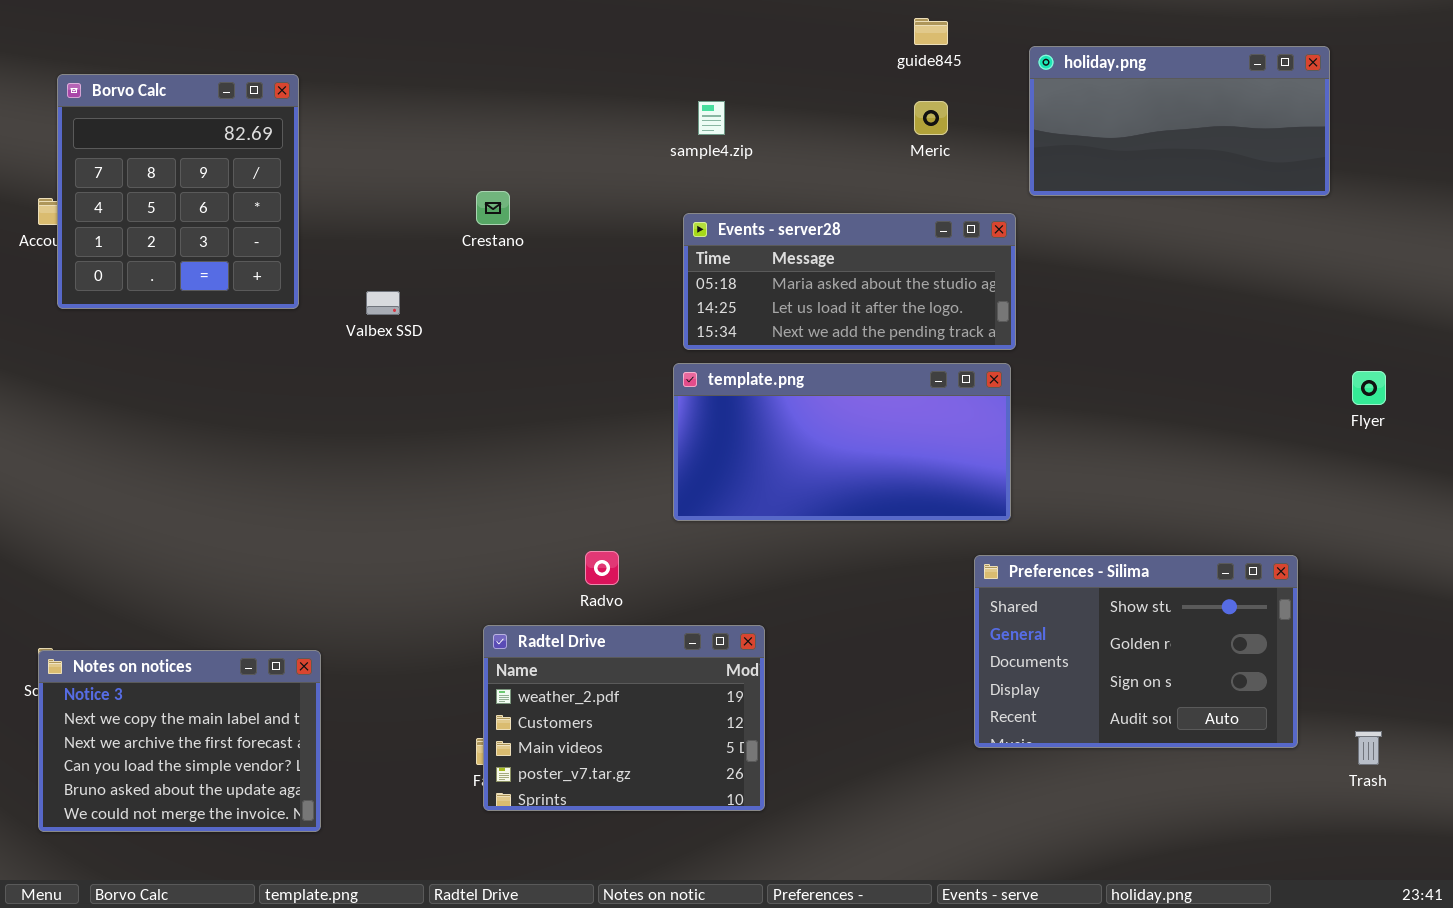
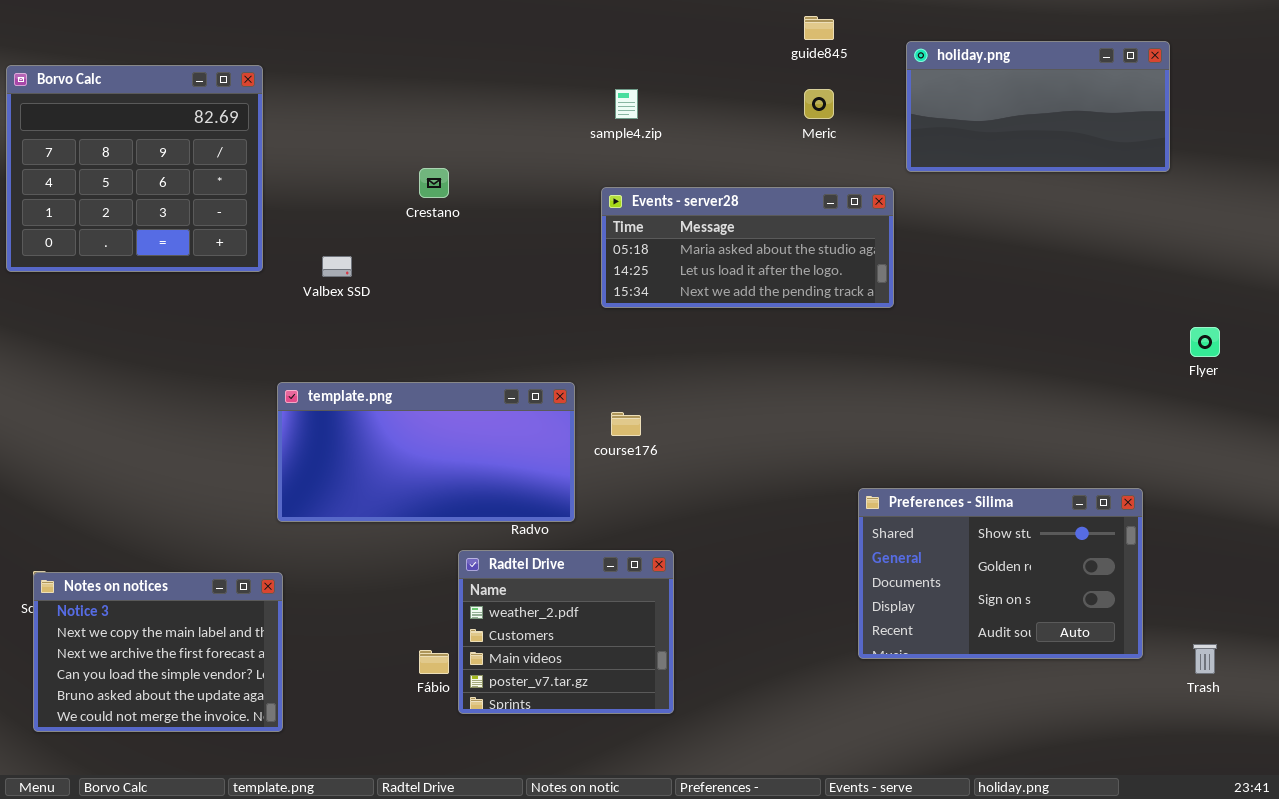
Borvo Calc: [57,74,299,309] -> [6,65,263,272], resized
template.png: [673,363,1011,521] -> [277,382,575,522], moved
Radtel Drive: [483,625,765,811] -> [458,550,674,714], resized

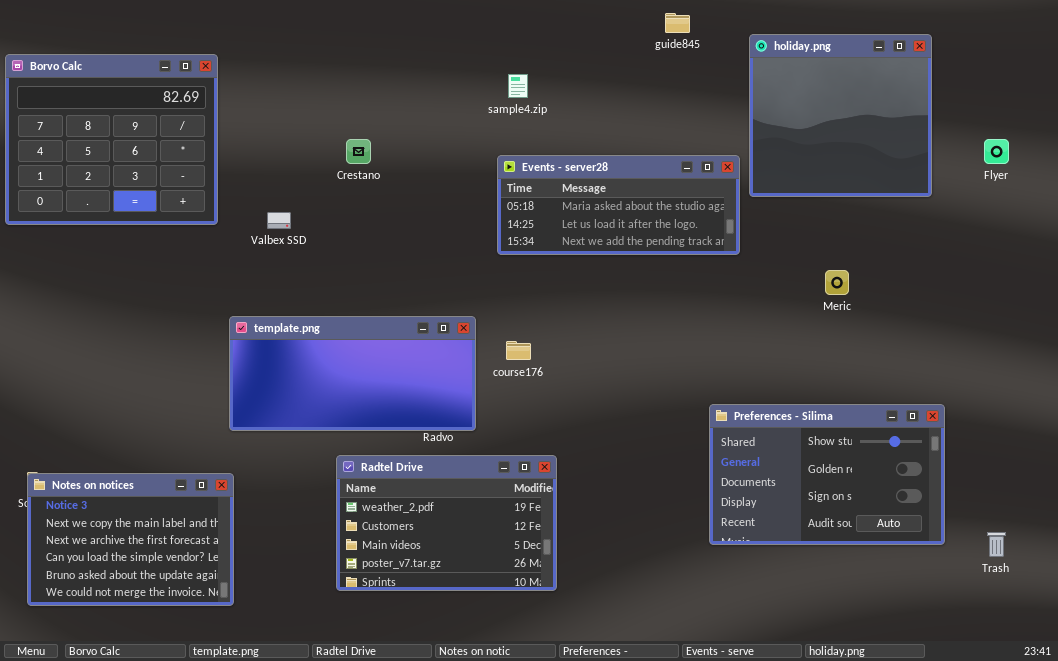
holiday.png: [906,41,1170,172] -> [749,34,932,197], resized
Meric: [804,89,834,119] -> [825,270,849,295], moved
Flyer: [1190,327,1220,357] -> [984,139,1009,164], moved
Radtel Drive: [458,550,674,714] -> [336,455,557,591], resized

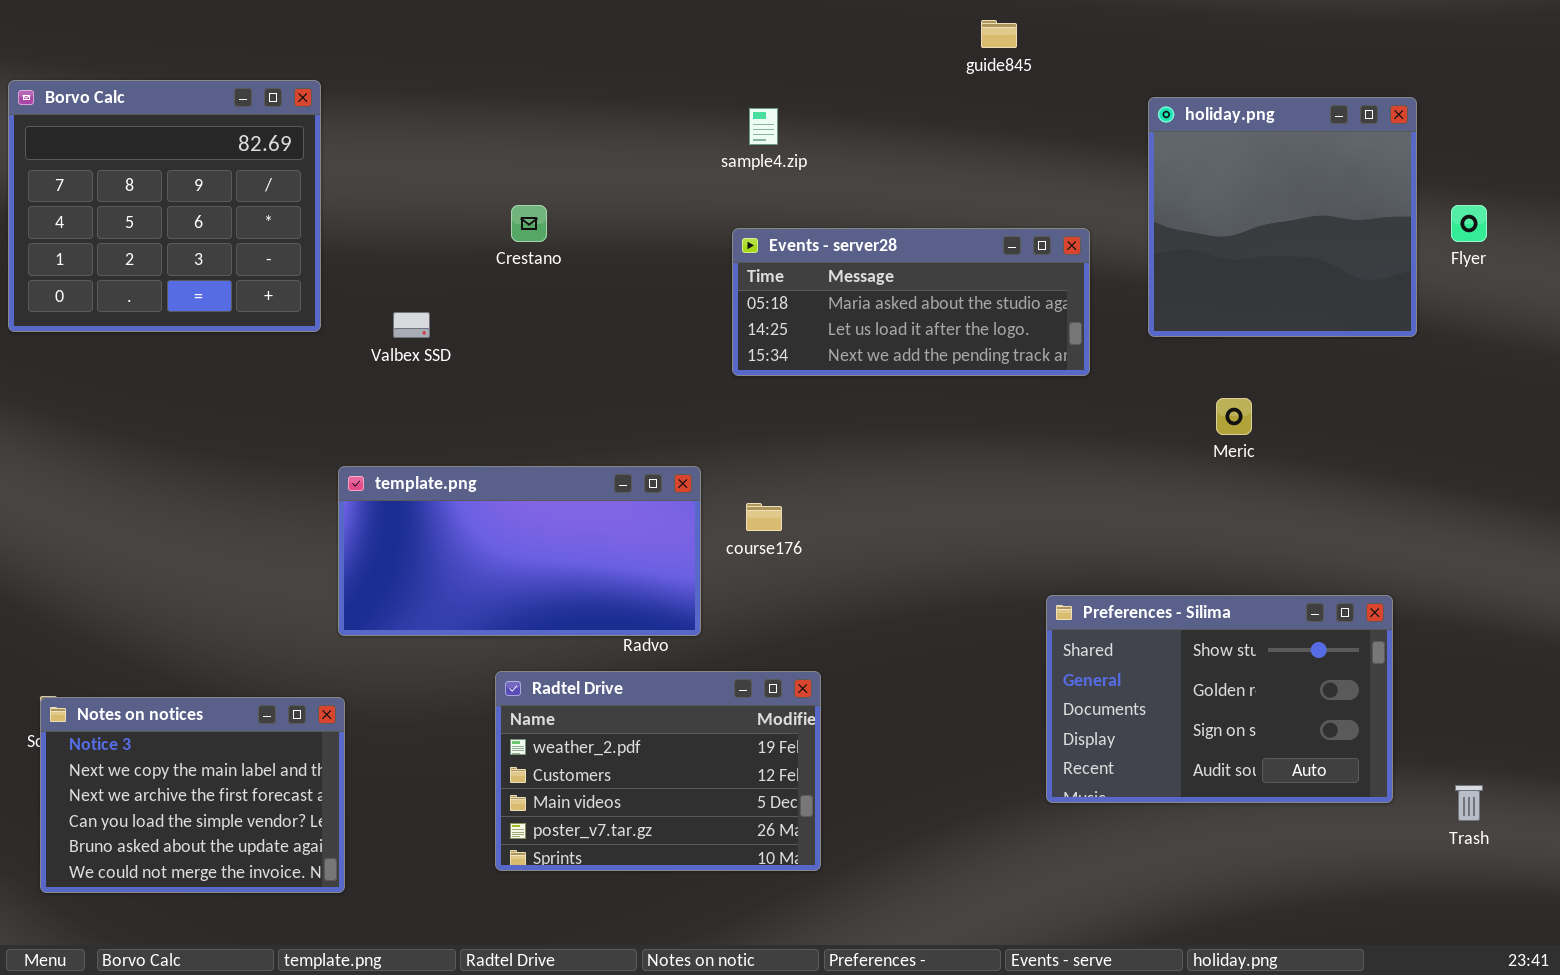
holiday.png: [749,34,932,197] -> [1148,97,1417,337], moved

